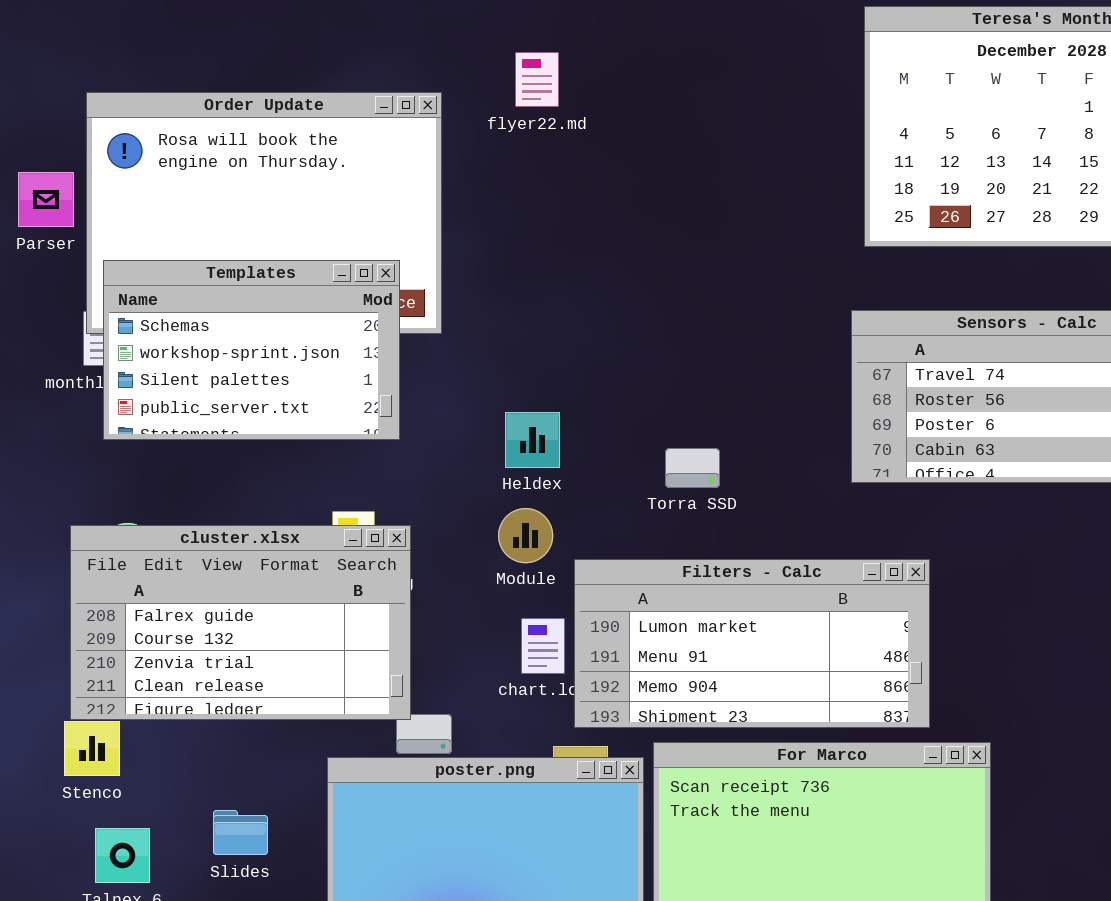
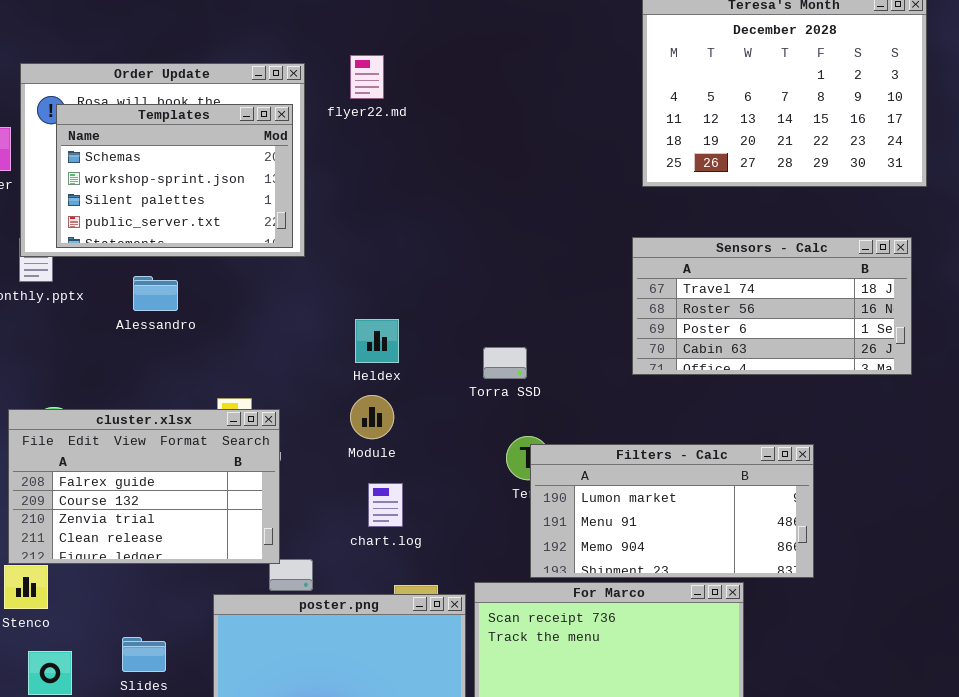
flyer22.md: [515,52,559,107] -> [350,55,384,99], moved
Templates: [103,260,400,440] -> [56,104,293,248], moved
Filters - Calc: [574,559,930,728] -> [530,444,814,578], moved

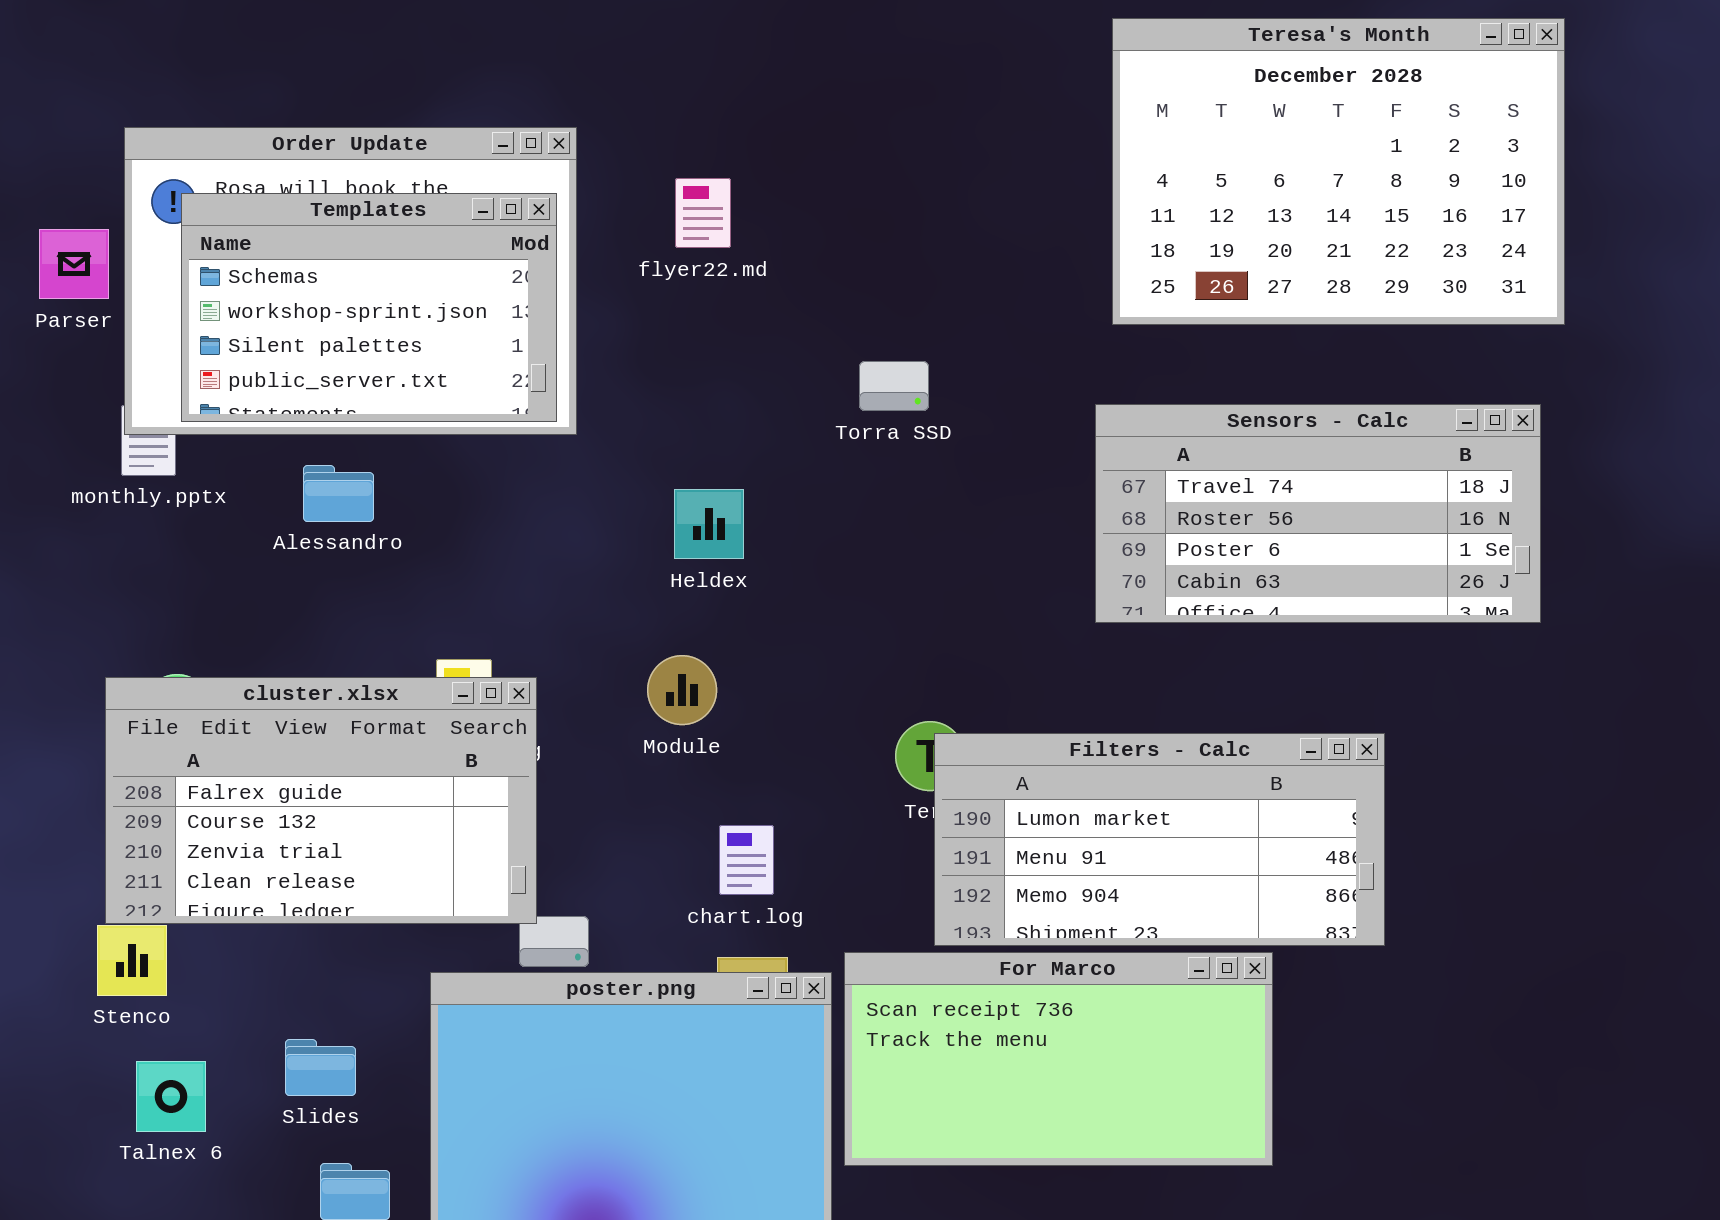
flyer22.md: [350,55,384,99] -> [675,178,731,248], moved
Heldex: [355,319,399,363] -> [674,489,744,559], moved
Torra SSD: [483,347,527,379] -> [859,361,929,411], moved
chart.log: [368,483,403,527] -> [719,825,774,895], moved

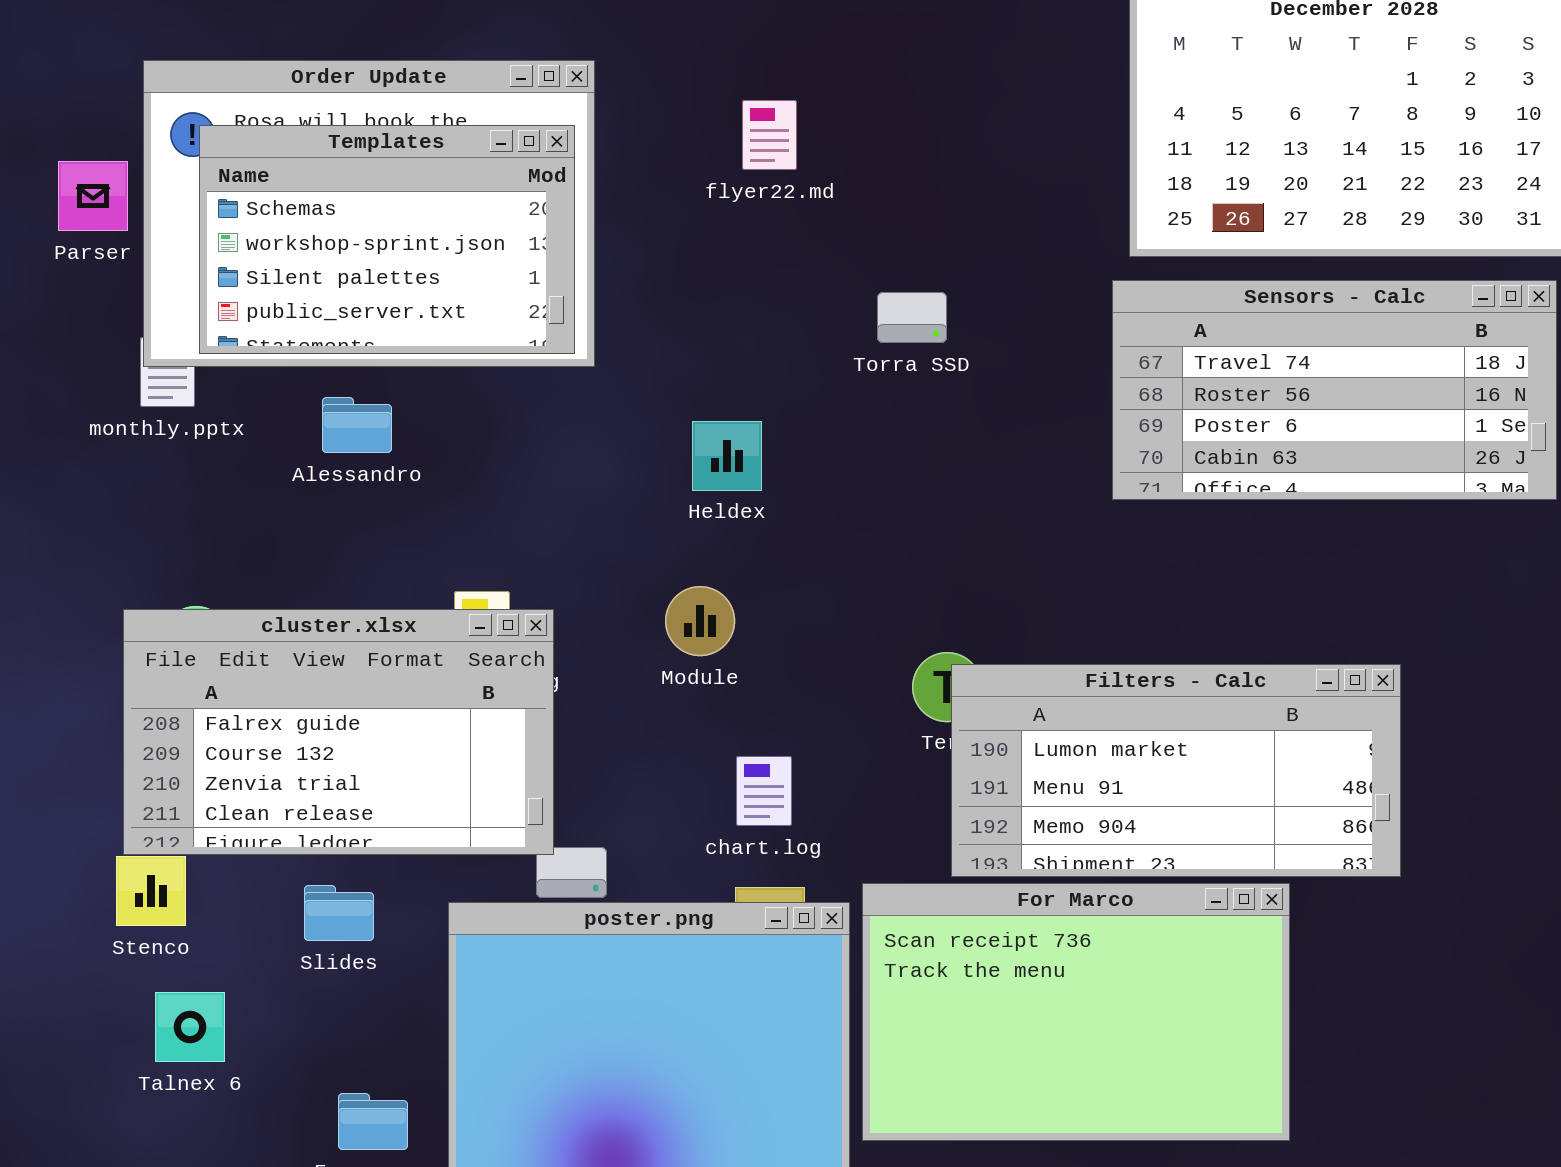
flyer22.md: [675,178,731,248] -> [742,100,797,170], moved
Sensors - Calc: [1095,404,1541,623] -> [1112,280,1557,500], moved
For Marco: [844,952,1273,1166] -> [862,883,1290,1141], resized
Slides: [285,1039,356,1096] -> [304,885,374,941], moved

